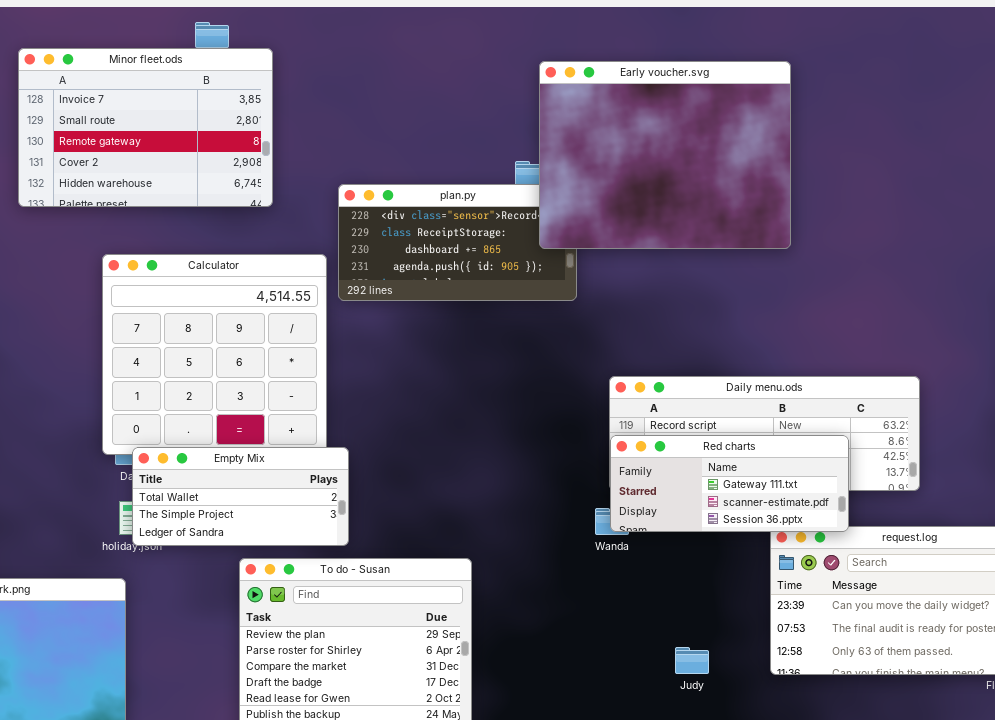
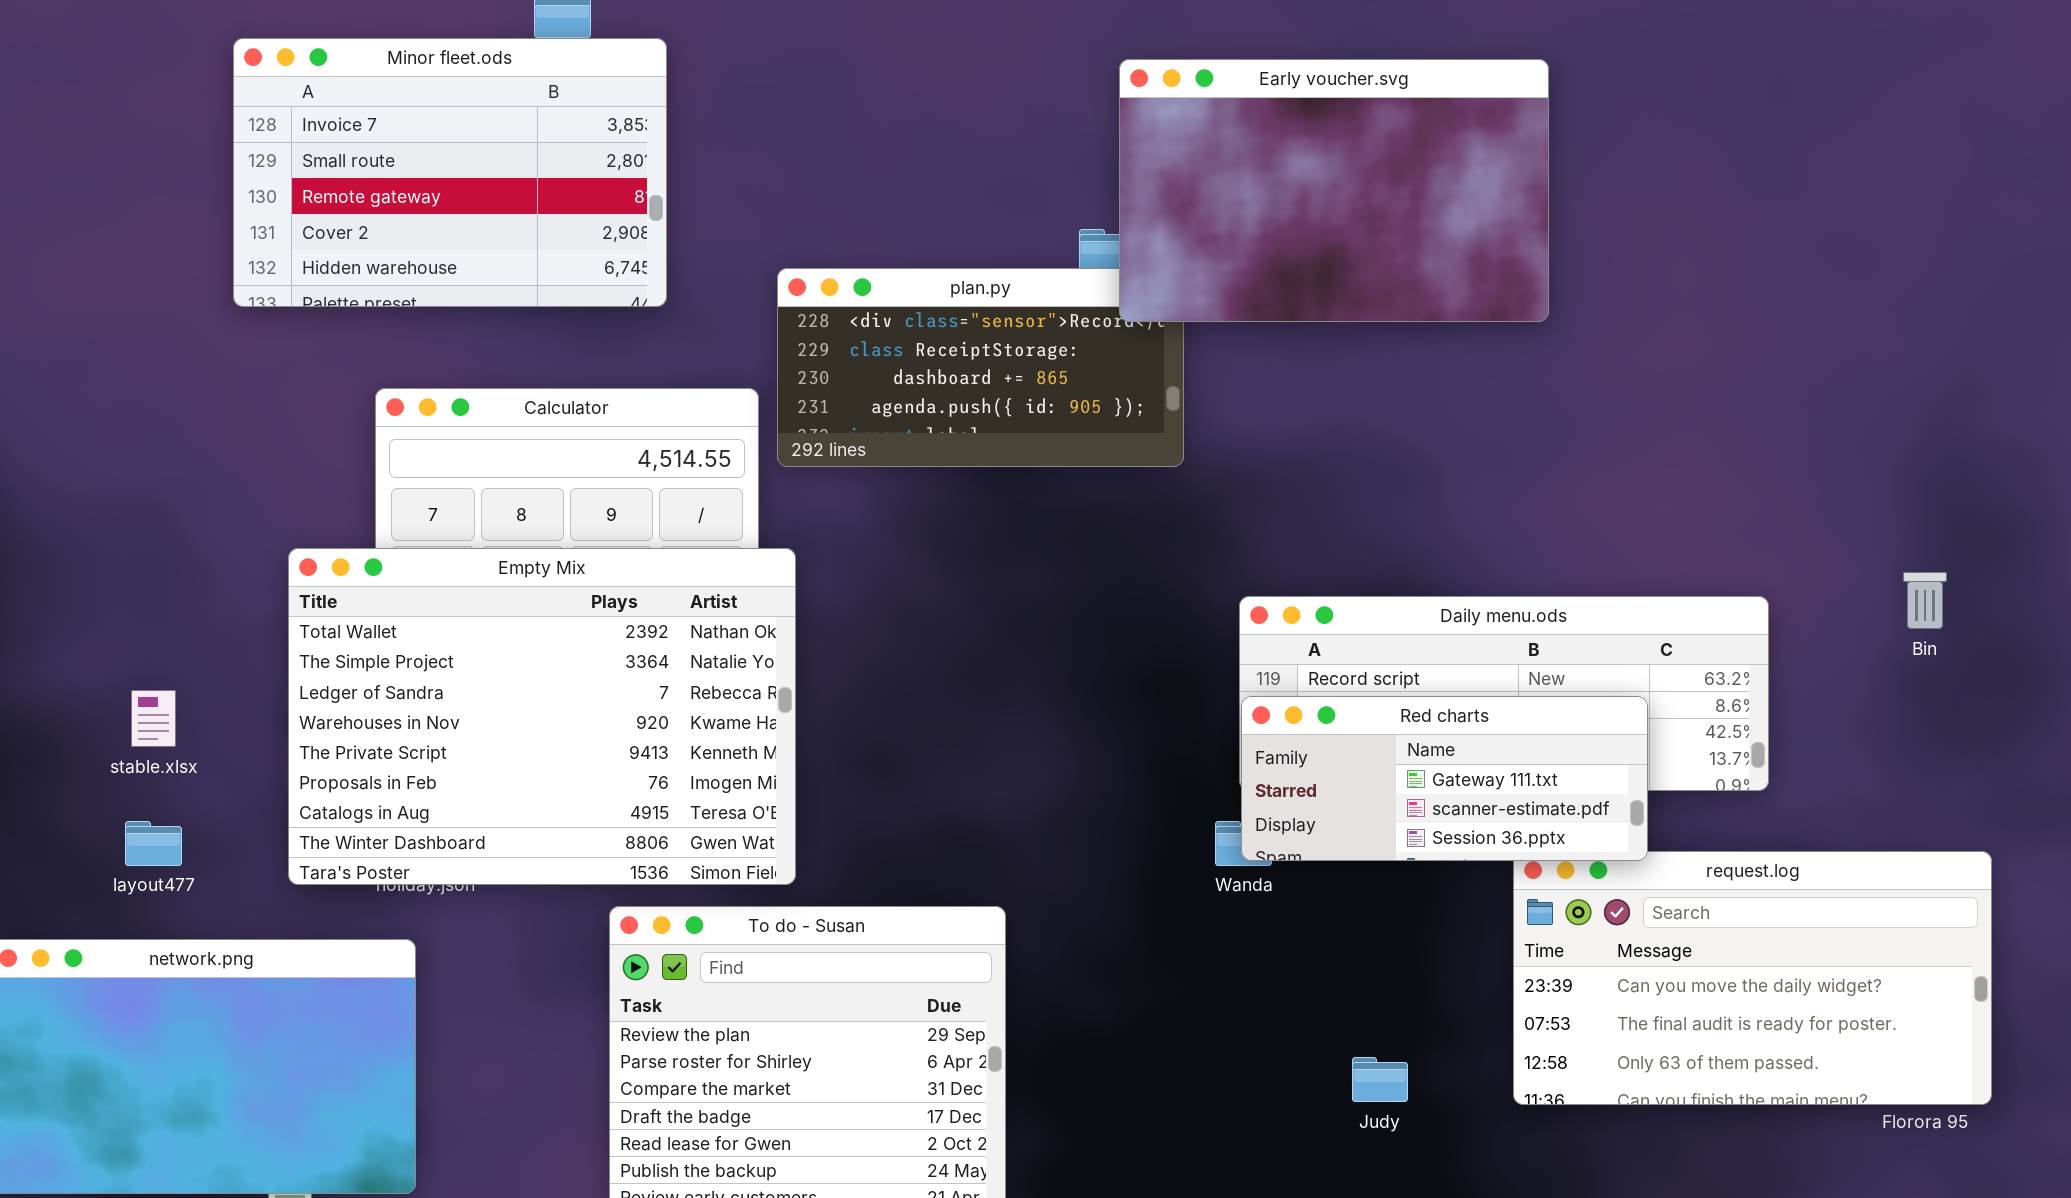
Early voucher.svg: [539,61,791,249] -> [1119,59,1549,322], resized
Empty Mix: [132,447,349,546] -> [288,548,796,885], resized

